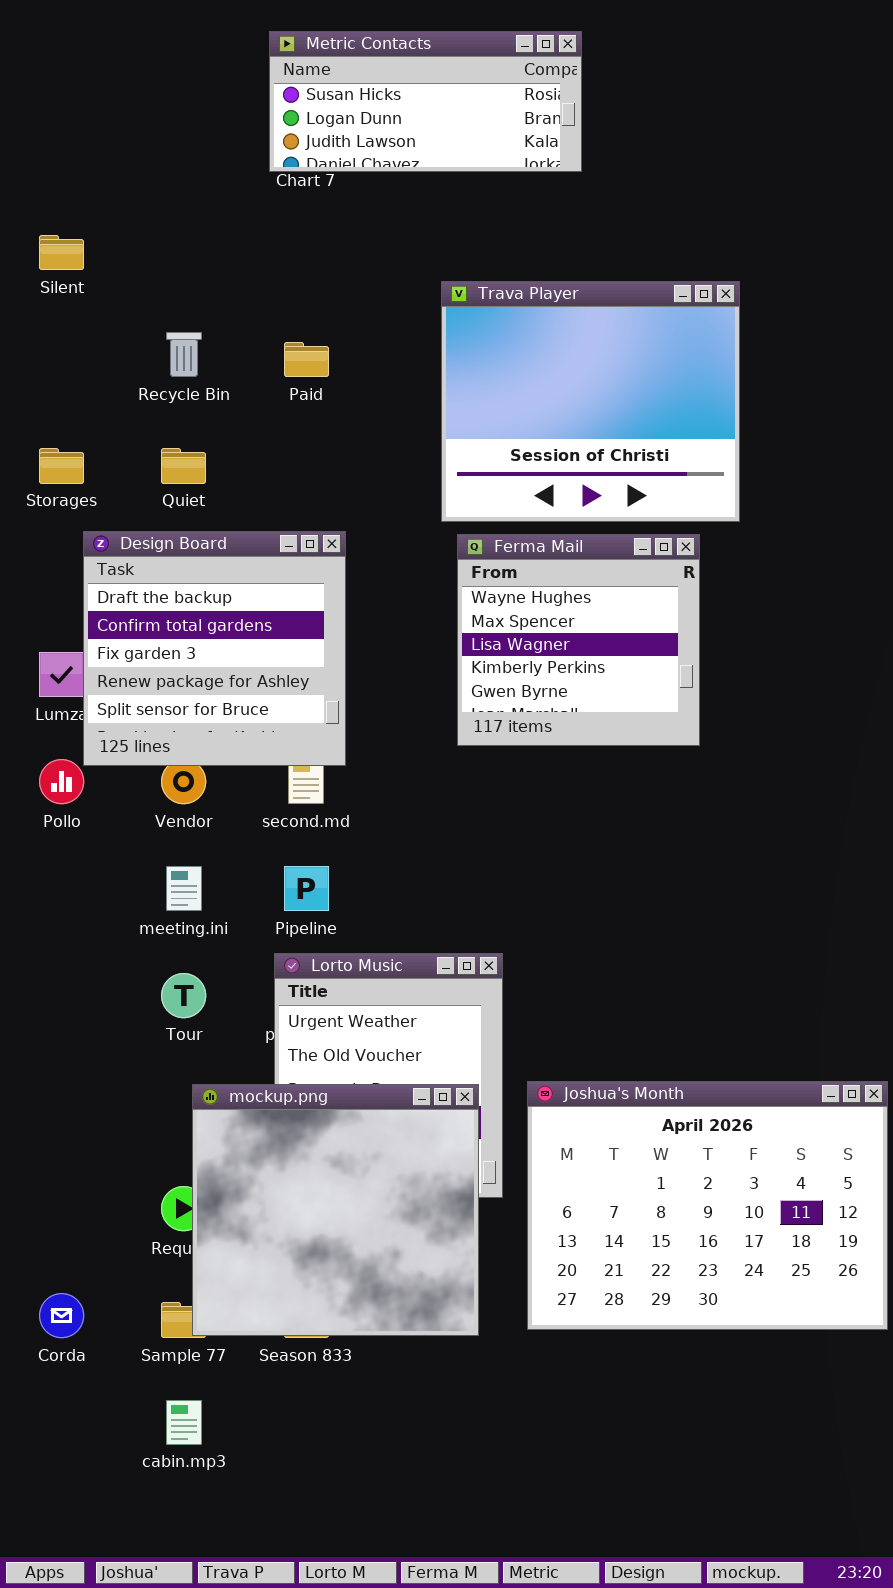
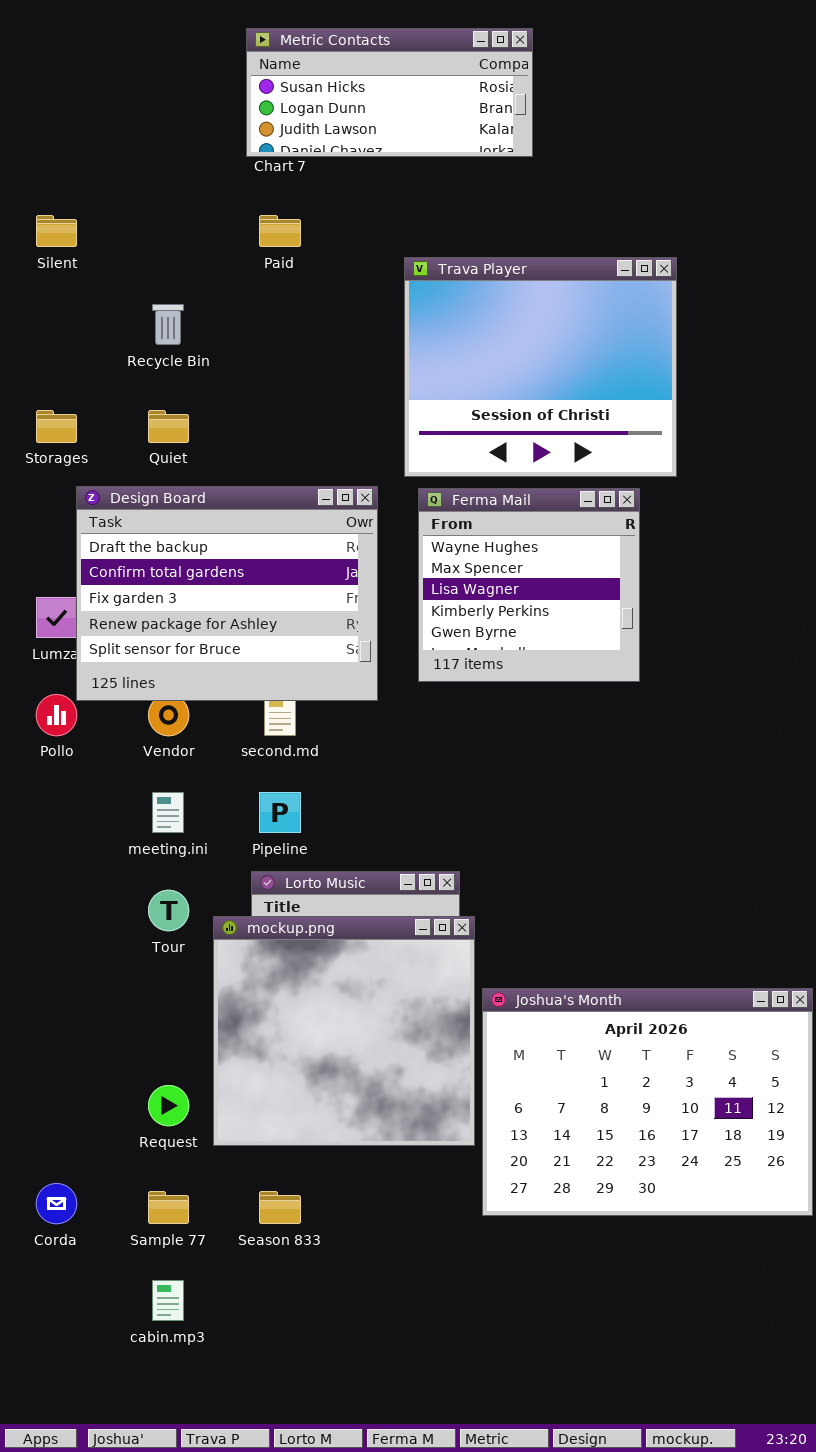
Paid: [284,342,329,377] -> [259,215,301,247], moved
Design Board: [83,531,346,766] -> [76,486,378,701], resized
mockup.png: [192,1084,479,1336] -> [213,916,475,1146], moved

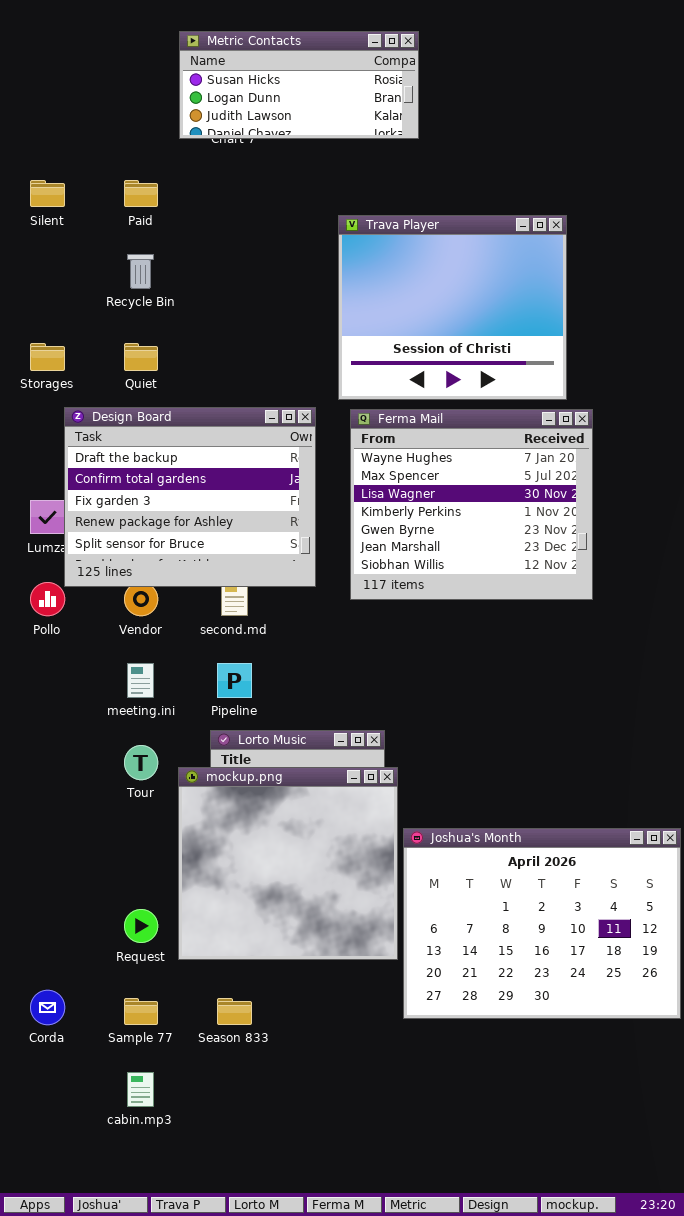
Metric Contacts: [246,28,533,157] -> [179,31,419,139], moved
Paid: [259,215,301,247] -> [124,180,158,207], moved
Ferma Mail: [418,488,640,682] -> [350,409,593,600], resized

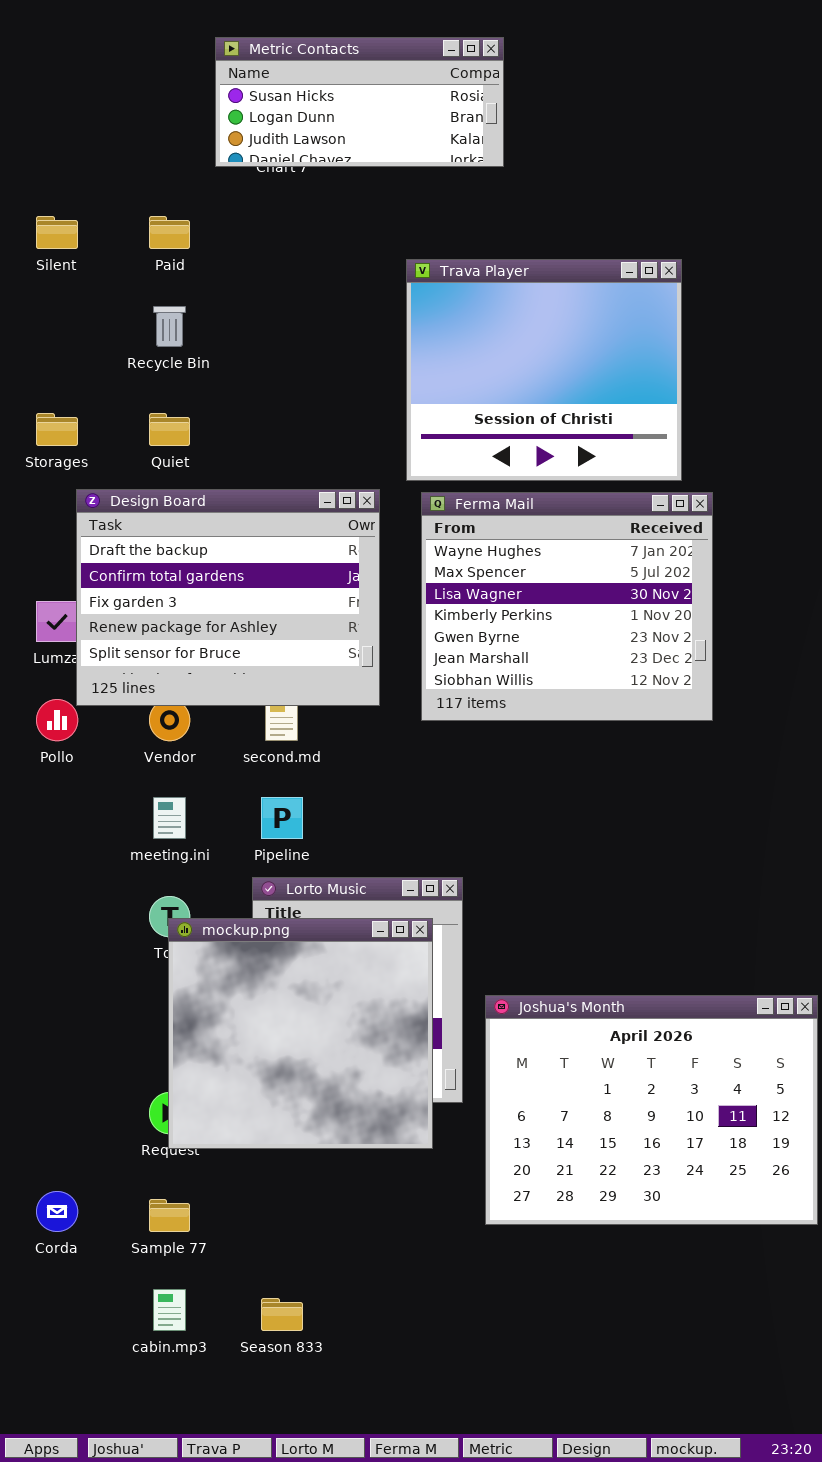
mockup.png: [178,767,398,960] -> [168,918,433,1149], moved
Season 833: [217,998,252,1025] -> [261,1298,303,1331], moved

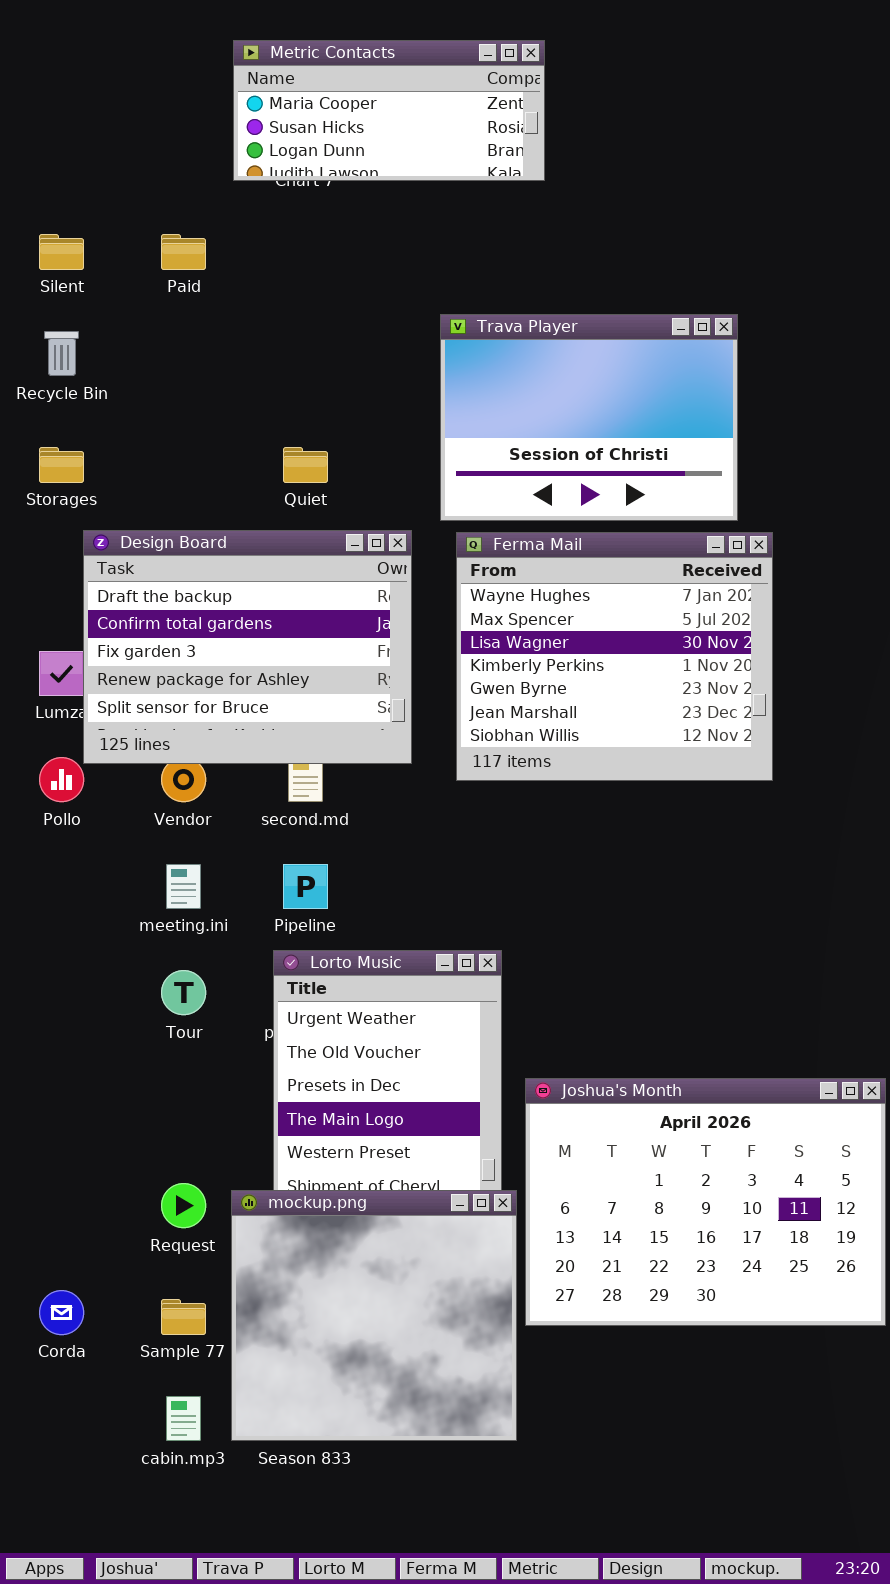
Metric Contacts: [215,37,504,167] -> [233,40,545,181], scrolled up 1 row
Trava Player: [406,259,682,481] -> [440,314,738,521], resized
Recycle Bin: [153,306,186,347] -> [44,331,79,376], moved
Quiet: [149,413,190,446] -> [283,447,328,483], moved
mockup.png: [168,918,433,1149] -> [231,1190,517,1441], moved

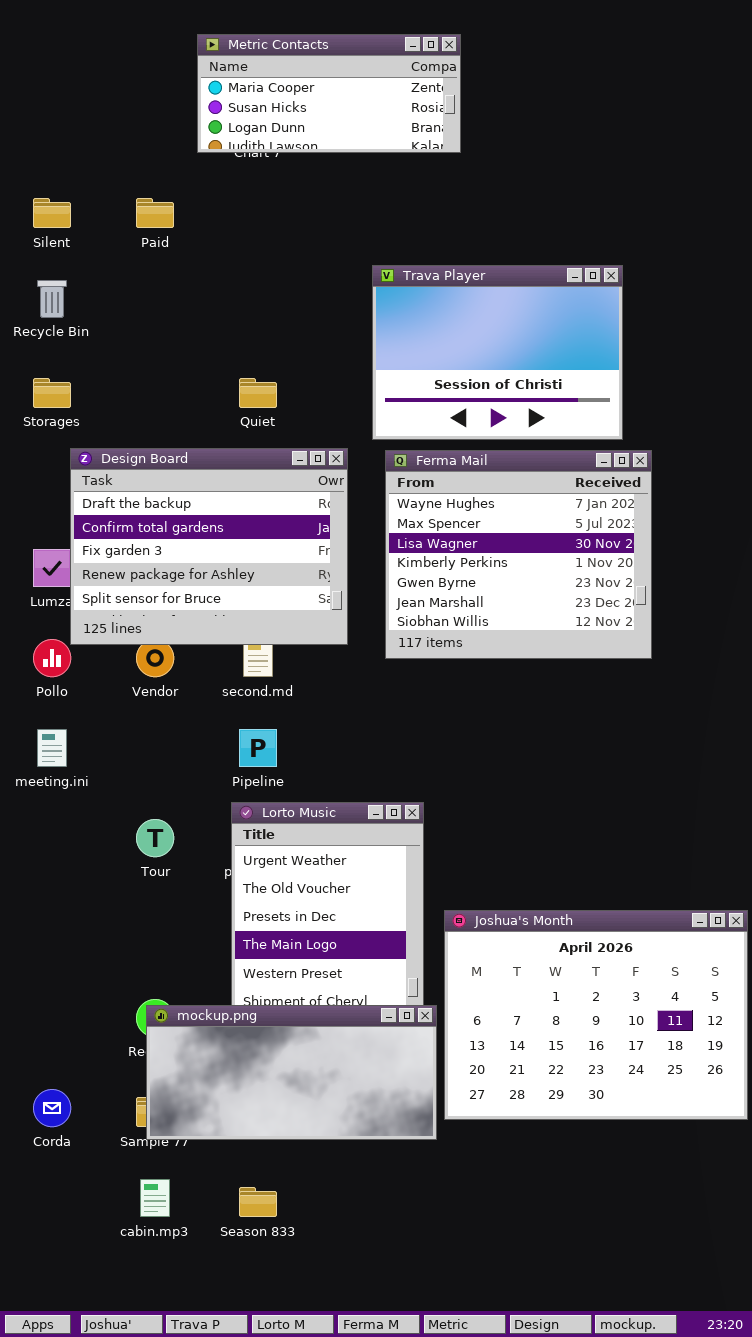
meeting.ini: [166,864,201,909] -> [37,729,67,767], moved
mockup.png: [231,1190,517,1441] -> [146,1005,437,1140], resized

